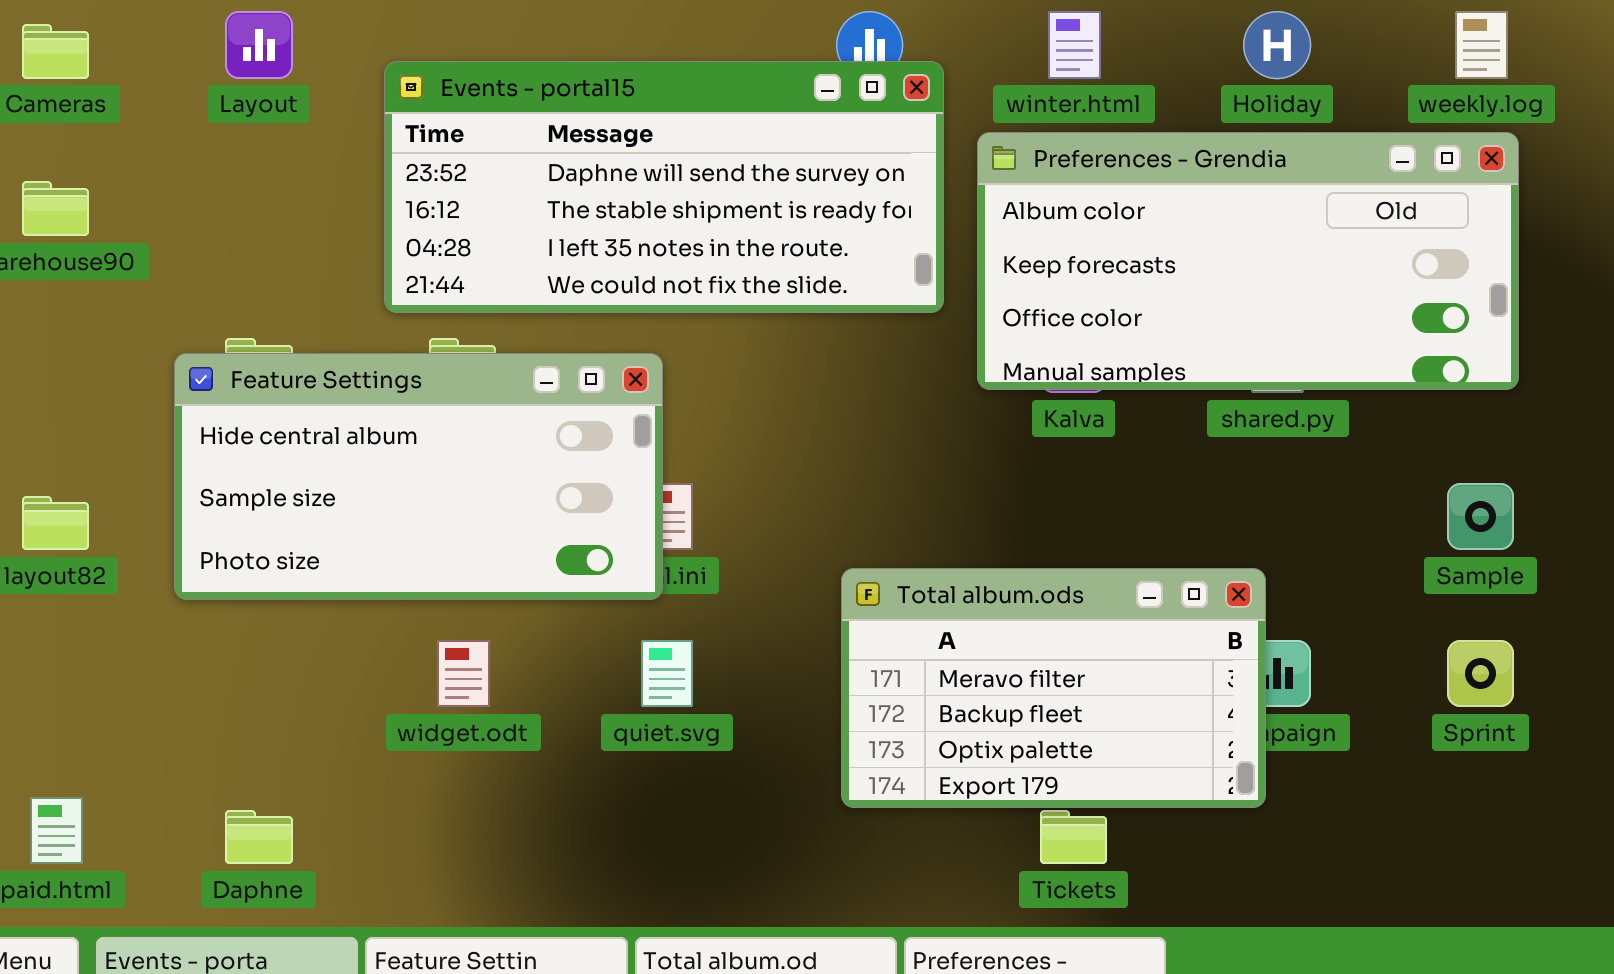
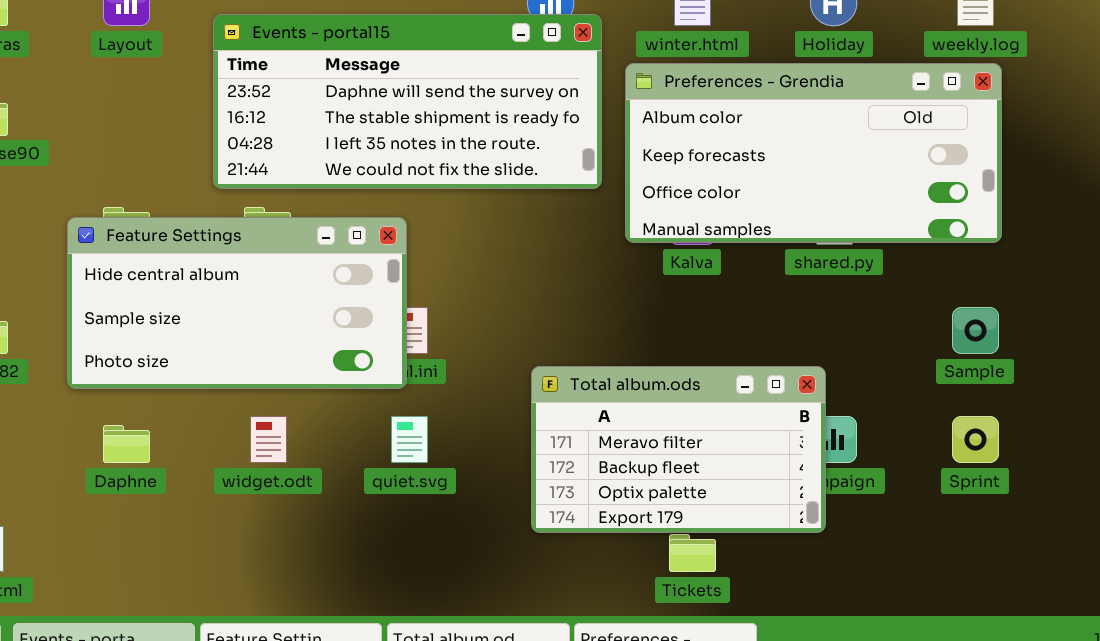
Daphne: [225,810,293,864] -> [103,425,150,463], moved

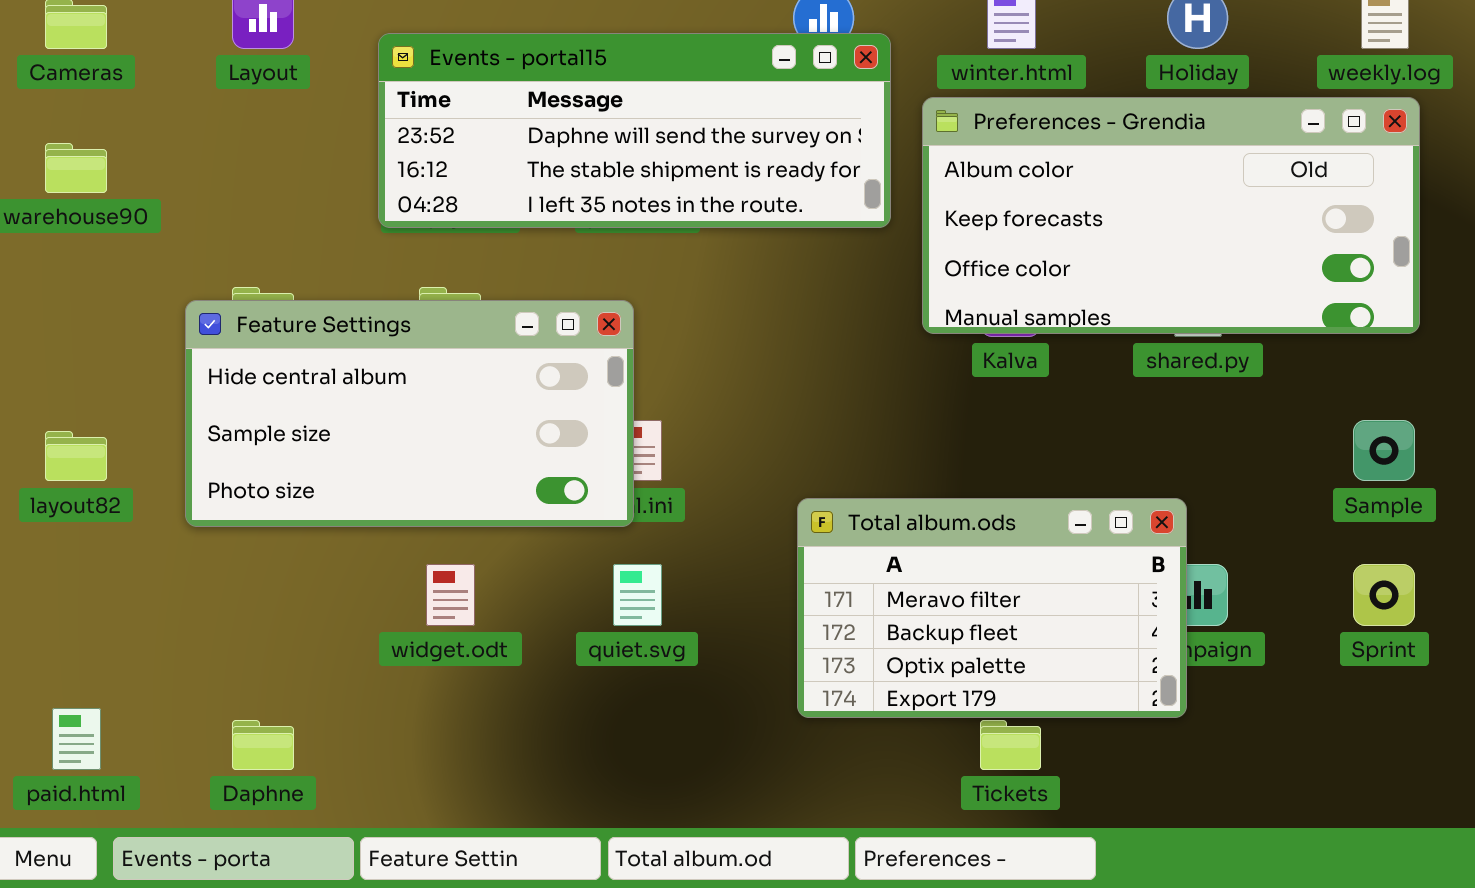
Events - portal15: [213,14,602,189] -> [378,33,891,228], resized
Daphne: [103,425,150,463] -> [232,720,294,770], moved

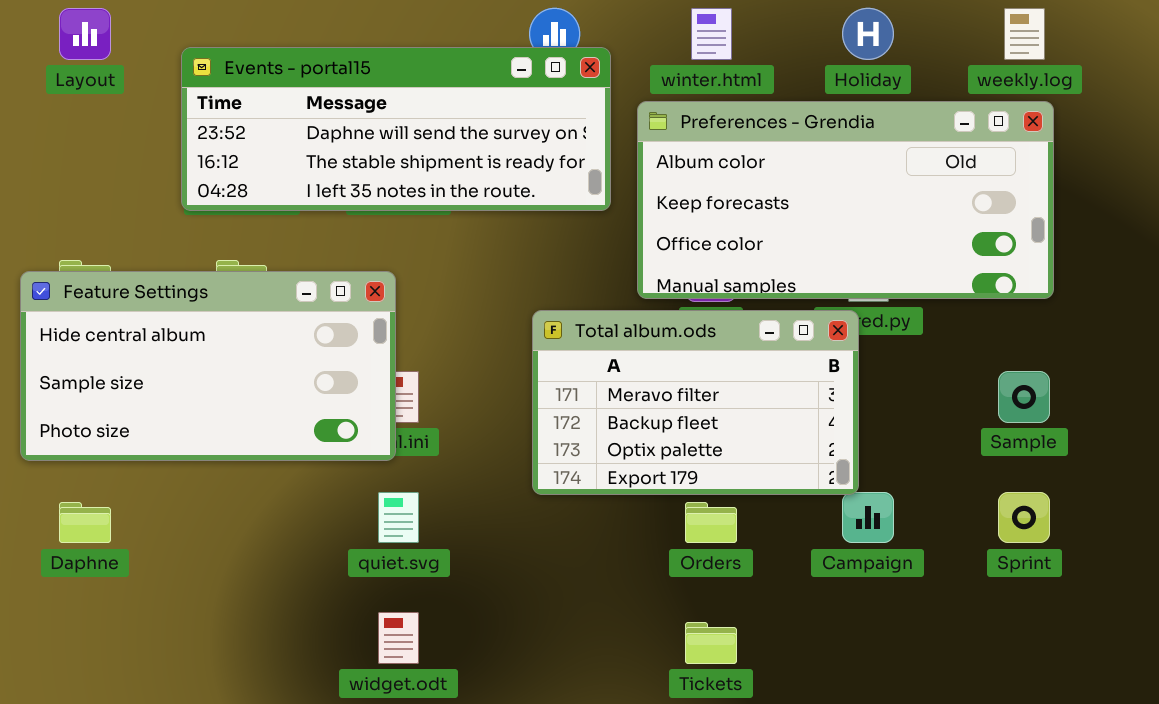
Total album.ods: [797,498,1187,718] -> [532,310,859,495], moved
widget.odt: [426,564,475,626] -> [378,612,419,664], moved
Daphne: [232,720,294,770] -> [59,502,111,543], moved

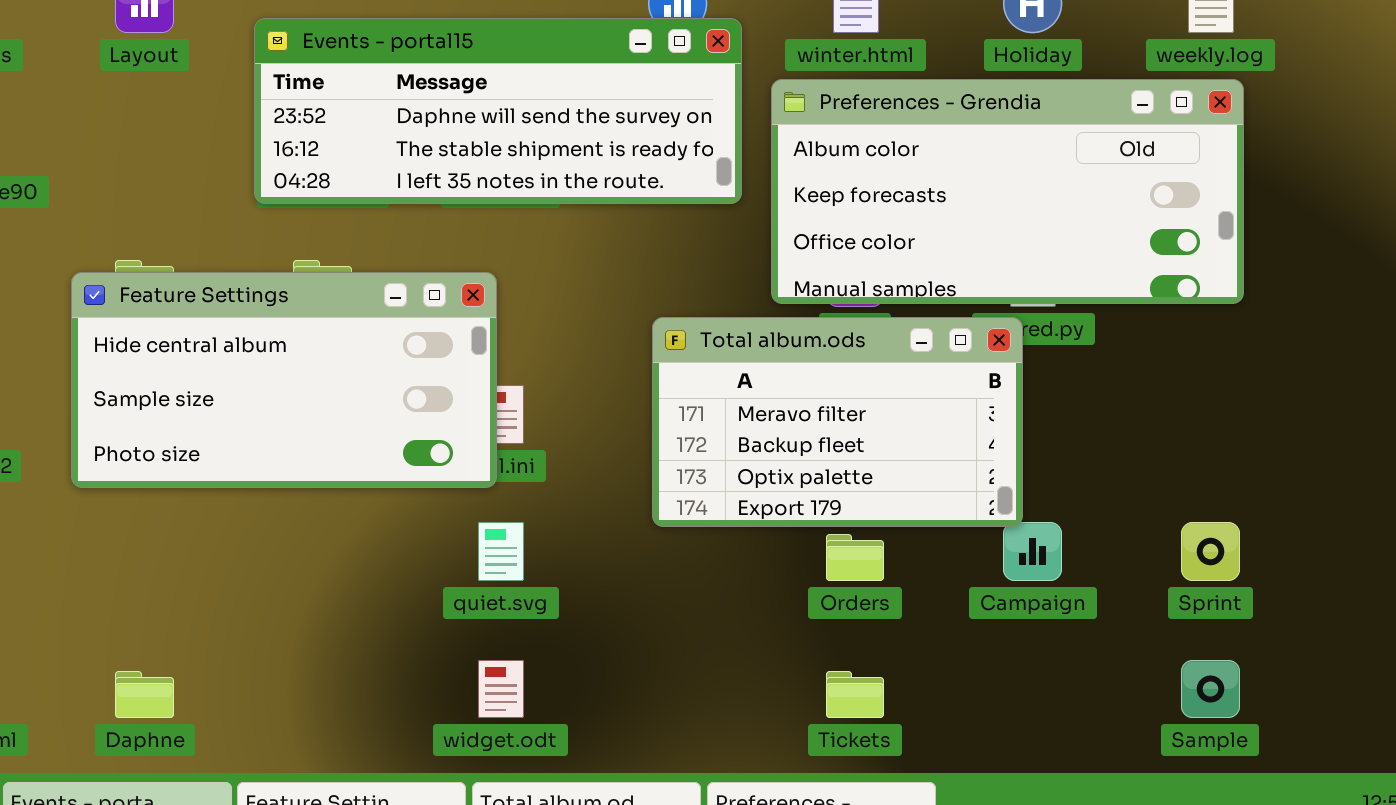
Sample: [998,371,1050,423] -> [1181,660,1240,718], moved
Daphne: [59,502,111,543] -> [115,671,174,718], moved

